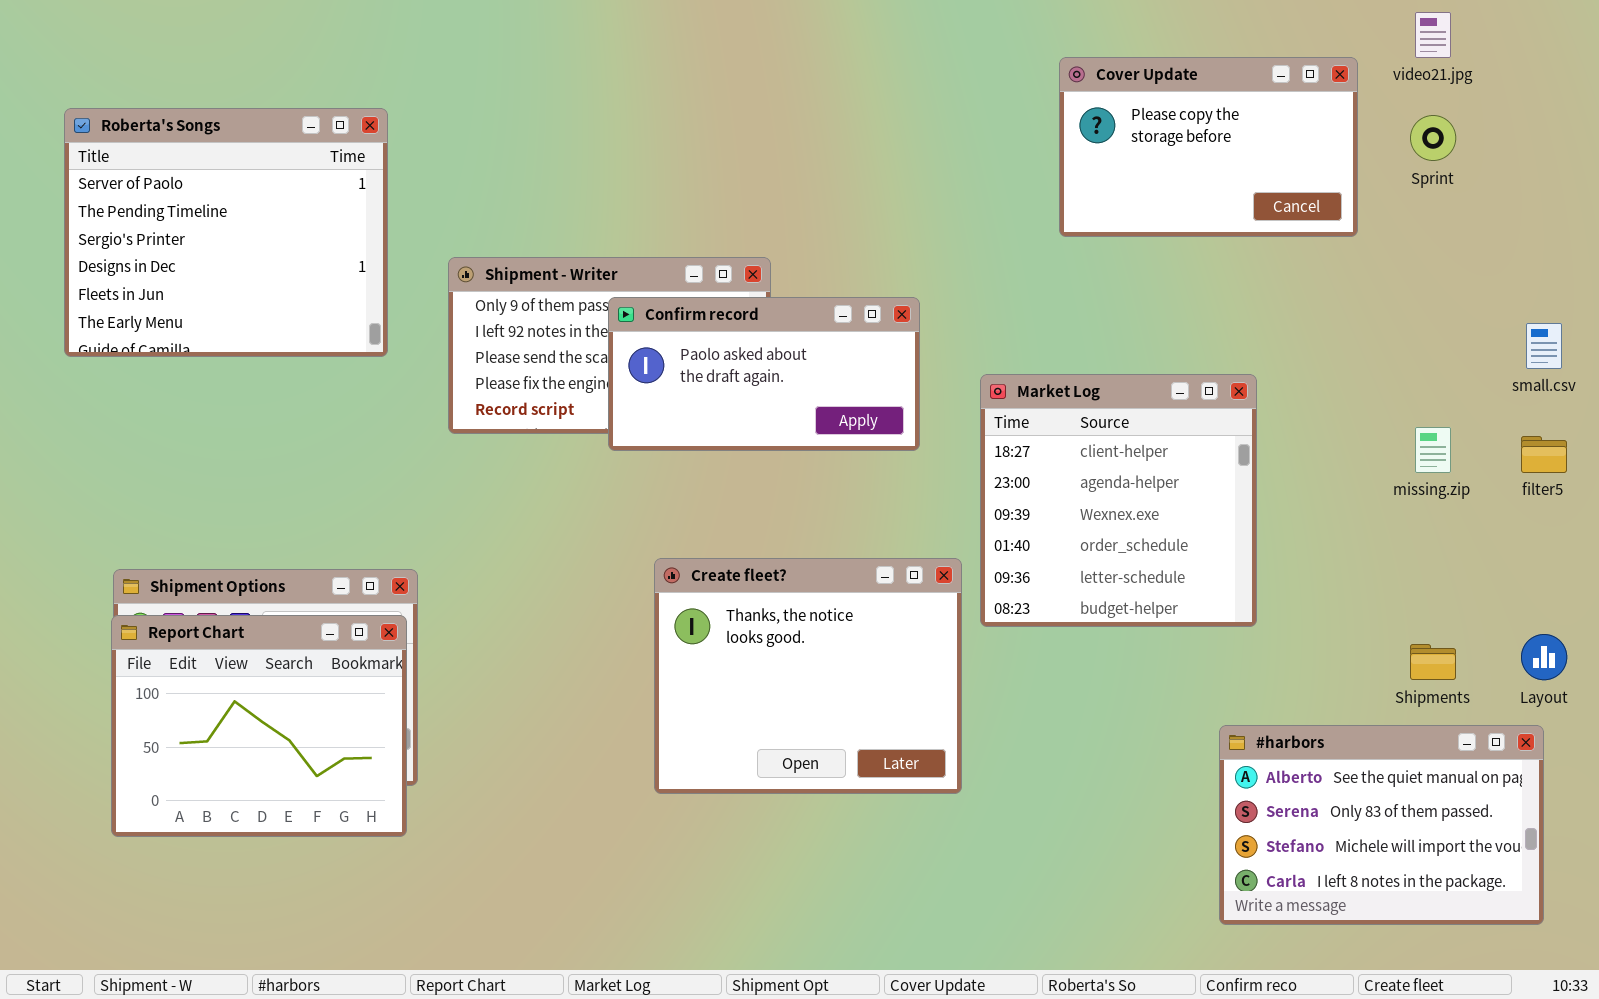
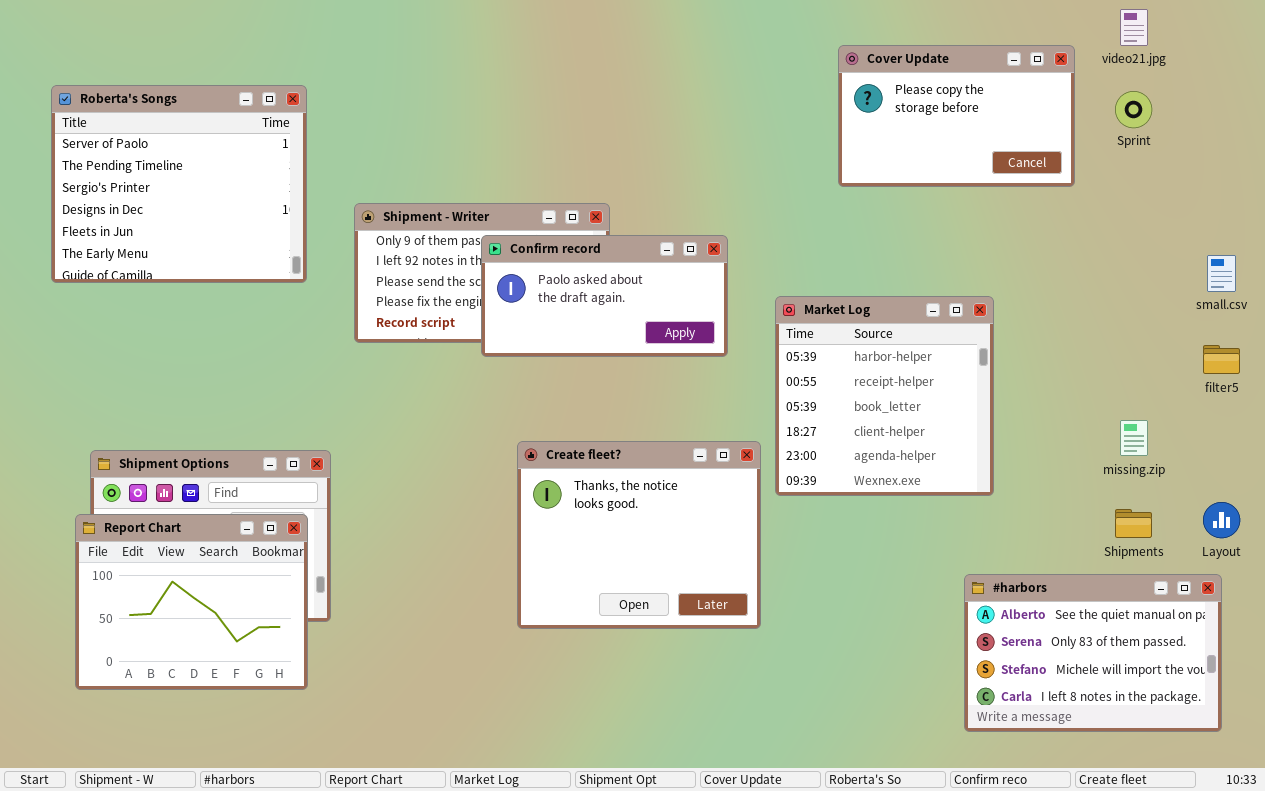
Market Log: [980,374,1257,627] -> [775,296,994,496], scrolled up 3 rows
missing.zip: [1415,427,1451,473] -> [1120,420,1148,456], moved
Report Chart: [111,615,407,837] -> [75,514,308,690], moved

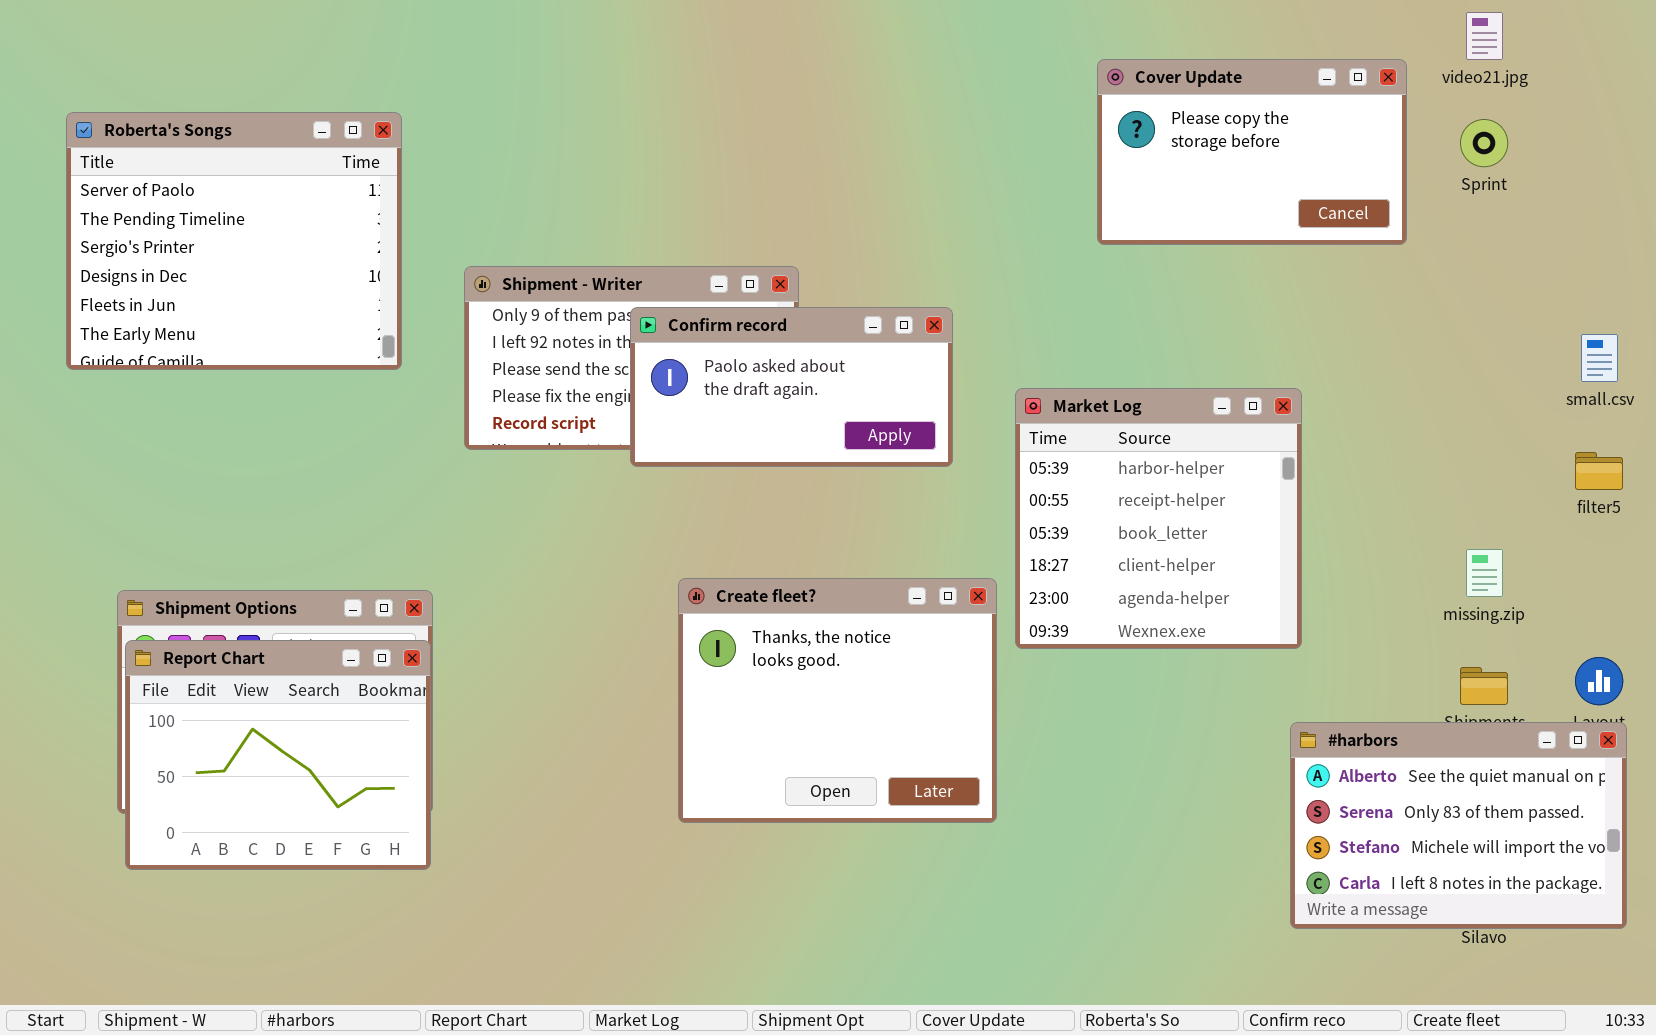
Report Chart: [75,514,308,690] -> [125,640,431,870], moved
#harbors: [964,574,1222,732] -> [1290,722,1627,929], moved

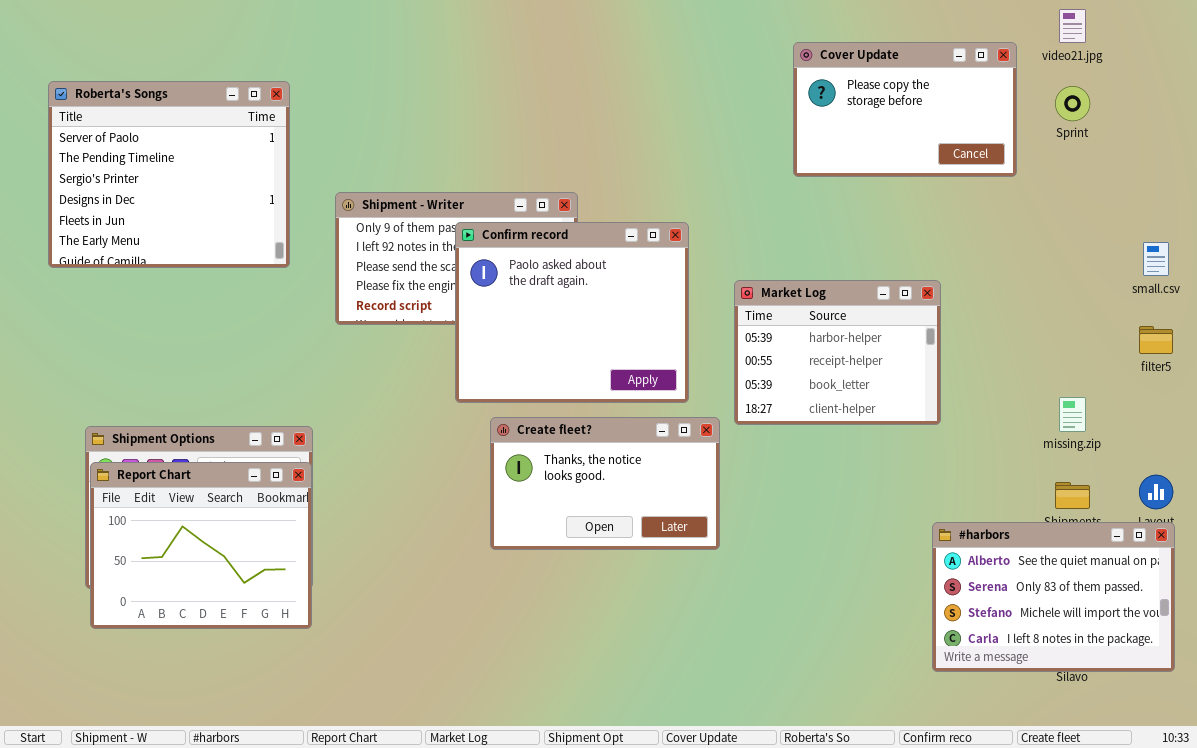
Confirm record: [630,307,953,467] -> [455,222,689,403], resized
Market Log: [1015,388,1302,649] -> [734,280,941,425], resized
Create fleet?: [678,578,997,823] -> [490,417,720,550], resized

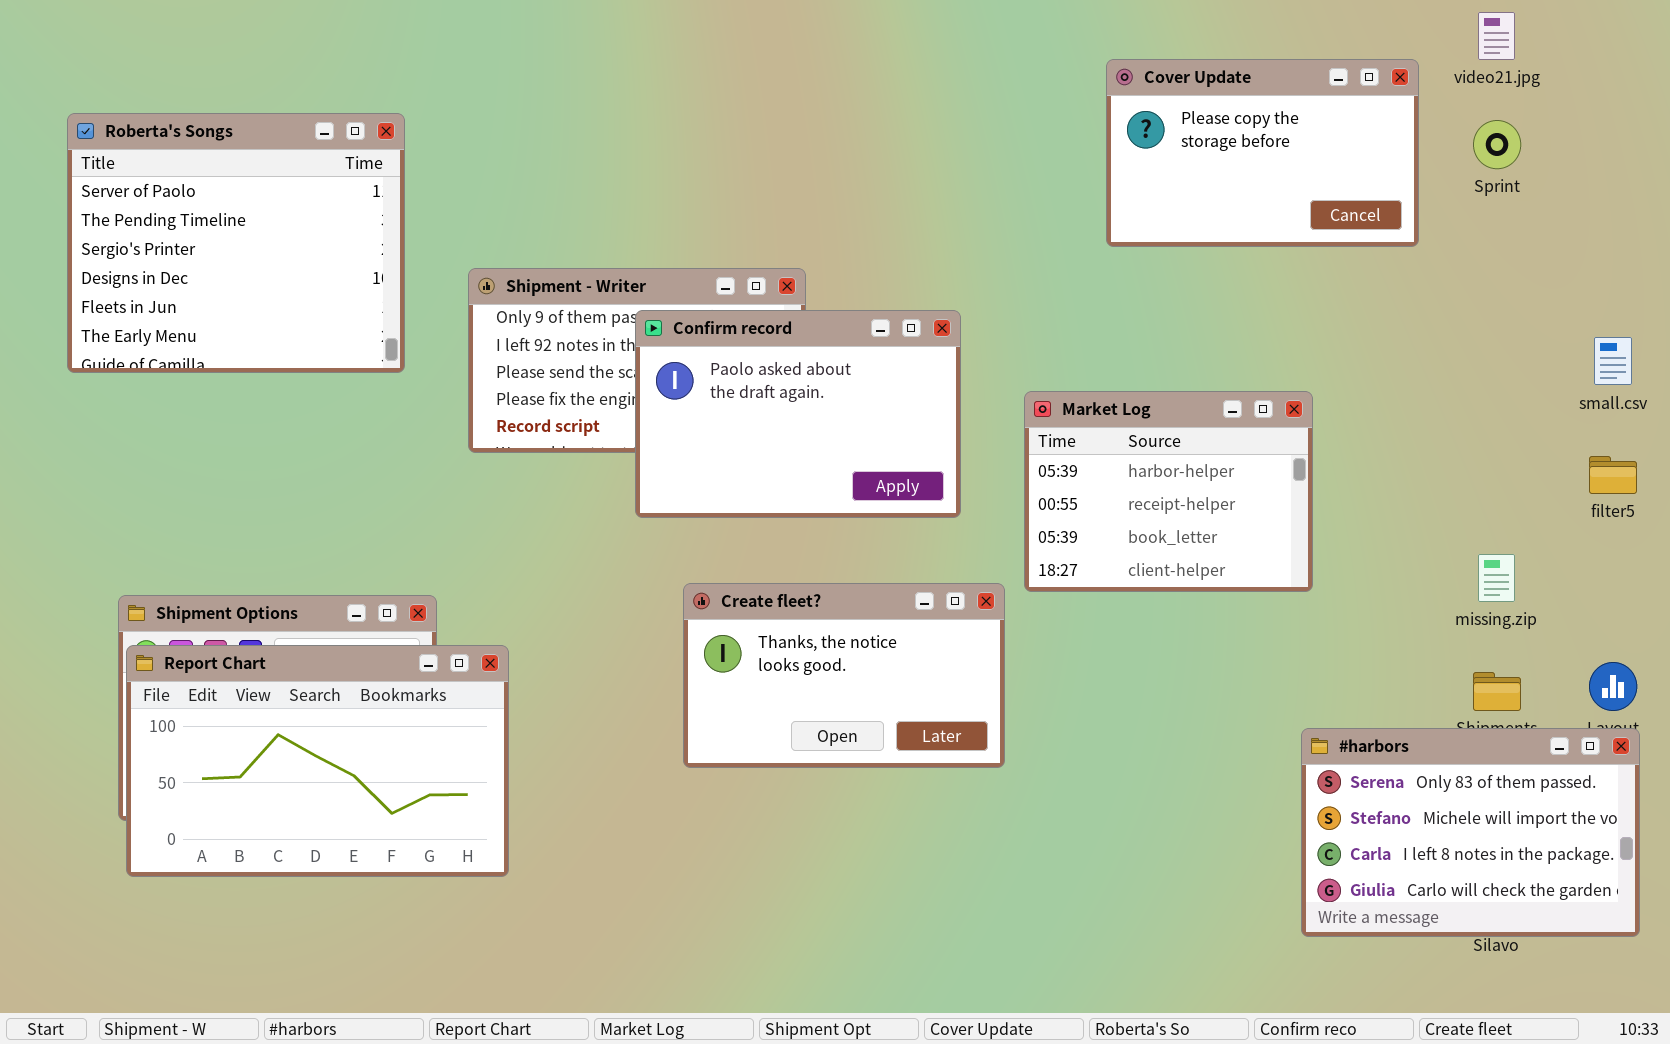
Confirm record: [455,222,689,403] -> [635,310,961,518], resized
Report Chart: [90,462,312,629] -> [126,645,509,877], resized
#harbors: [932,522,1175,672] -> [1301,728,1640,937], scrolled down 1 row

